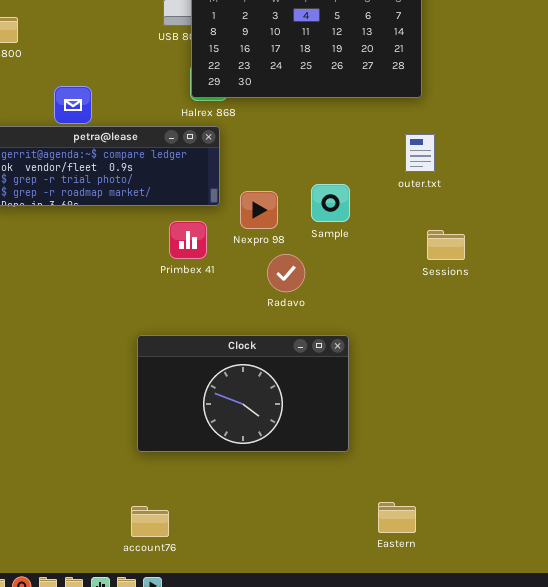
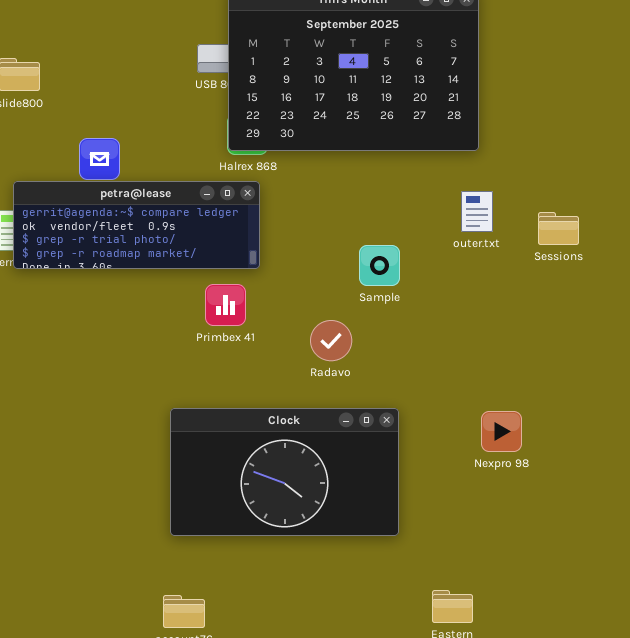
Nexpro 98: [240,191,278,229] -> [481,411,522,452], moved
Sessions: [427,230,465,260] -> [538,212,579,245], moved

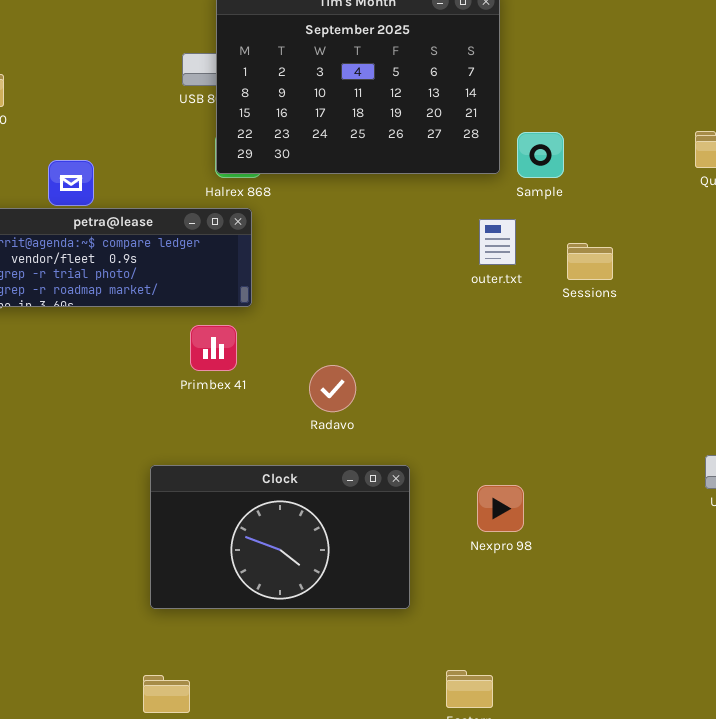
Sample: [359,245,400,286] -> [517,132,564,178], moved
Nexpro 98: [481,411,522,452] -> [477,485,524,532], moved

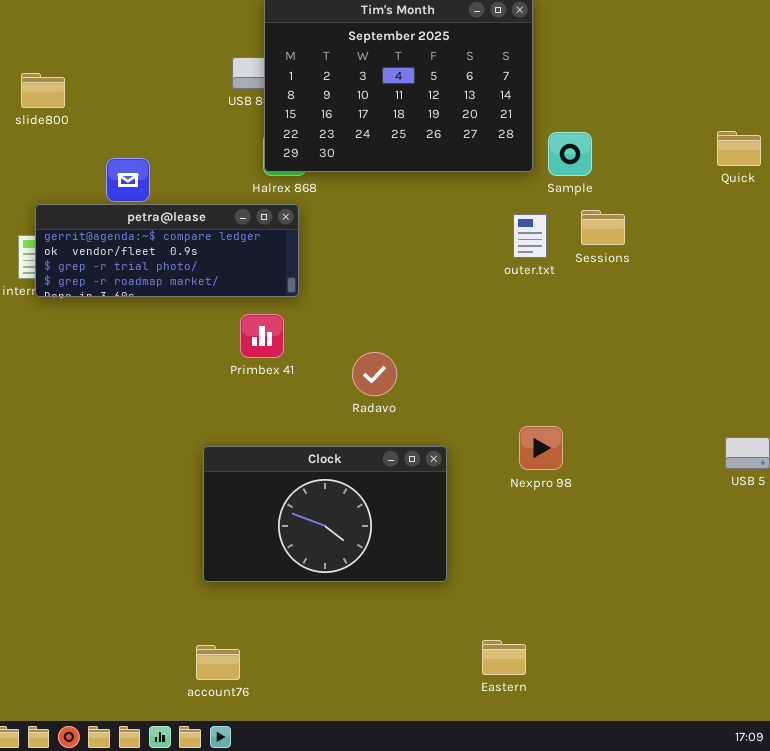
Sessions: [567,243,613,280] -> [581,210,625,245], moved
Nexpro 98: [477,485,524,532] -> [519,426,563,470], moved

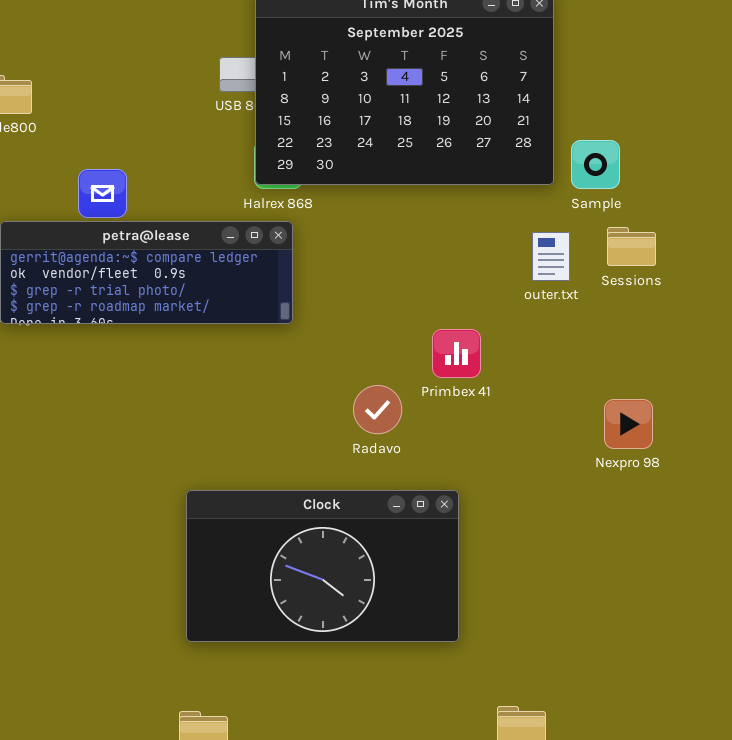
Primbex 41: [240,314,284,358] -> [432,329,481,378], moved
Nexpro 98: [519,426,563,470] -> [604,399,653,449], moved

